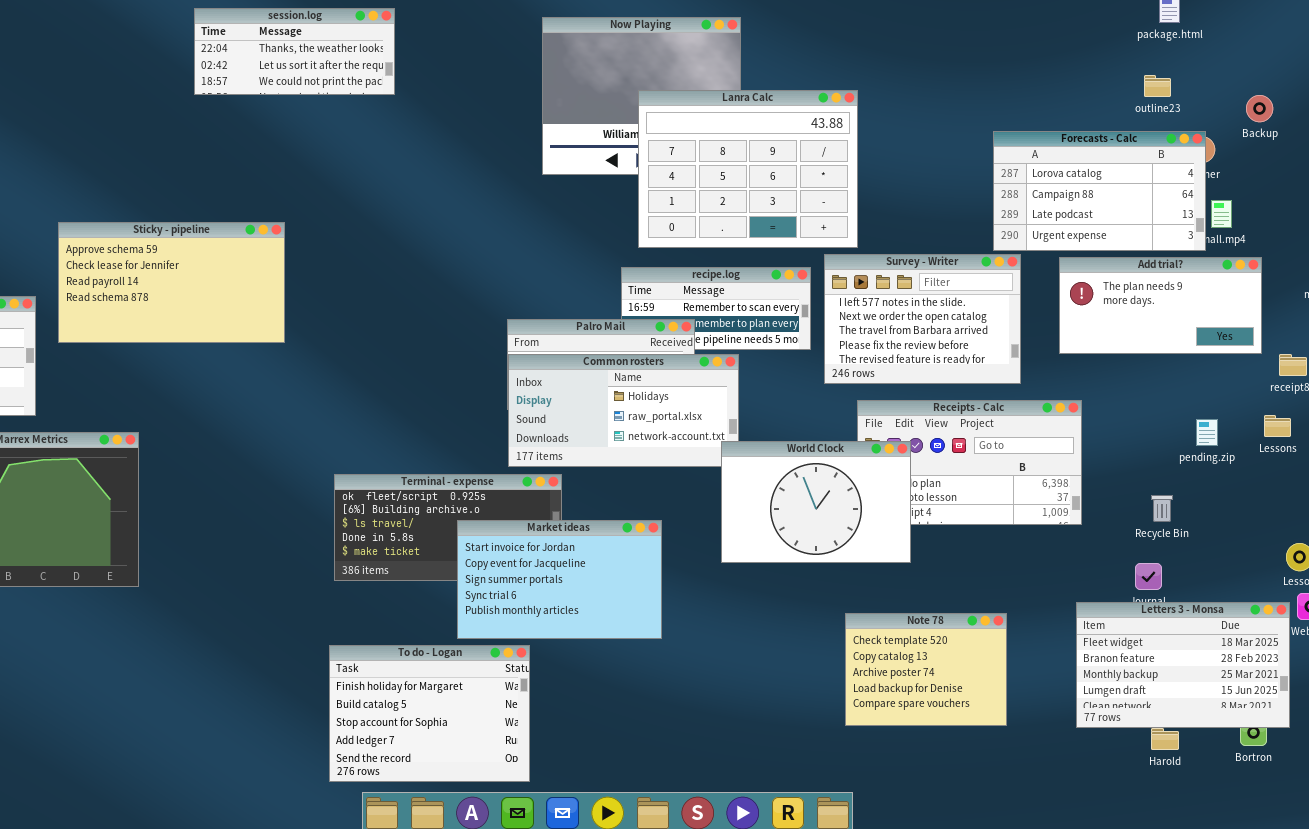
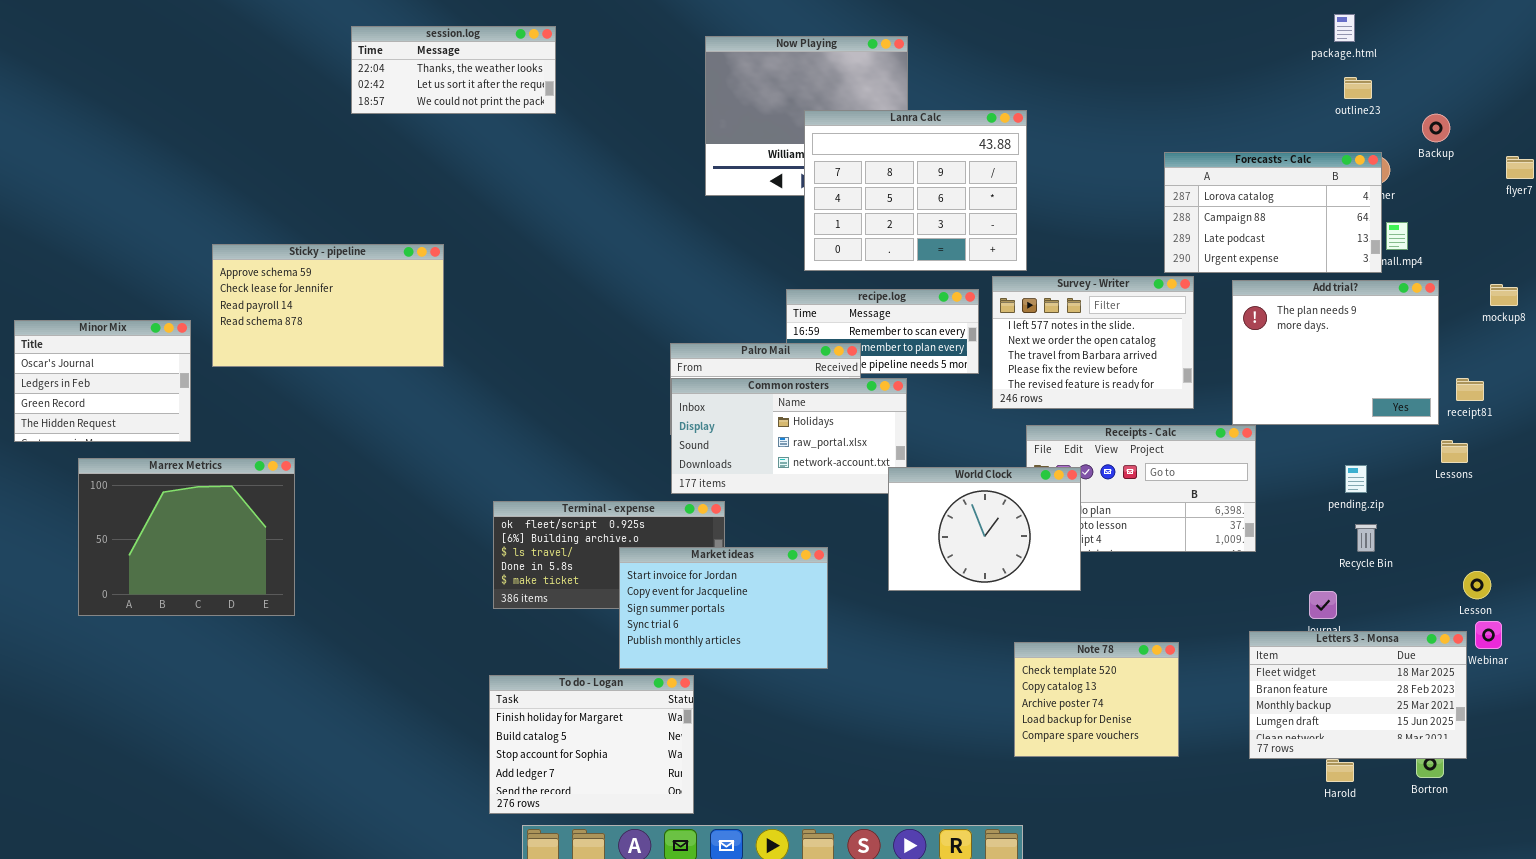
outline23: [1144,75,1171,97] -> [1344,77,1372,99], moved
Add trial?: [1059,257,1262,354] -> [1232,280,1439,425], resized
pending.zip: [1196,419,1218,446] -> [1345,465,1367,493], moved
Recycle Bin: [1151,495,1173,522] -> [1355,524,1377,552], moved

